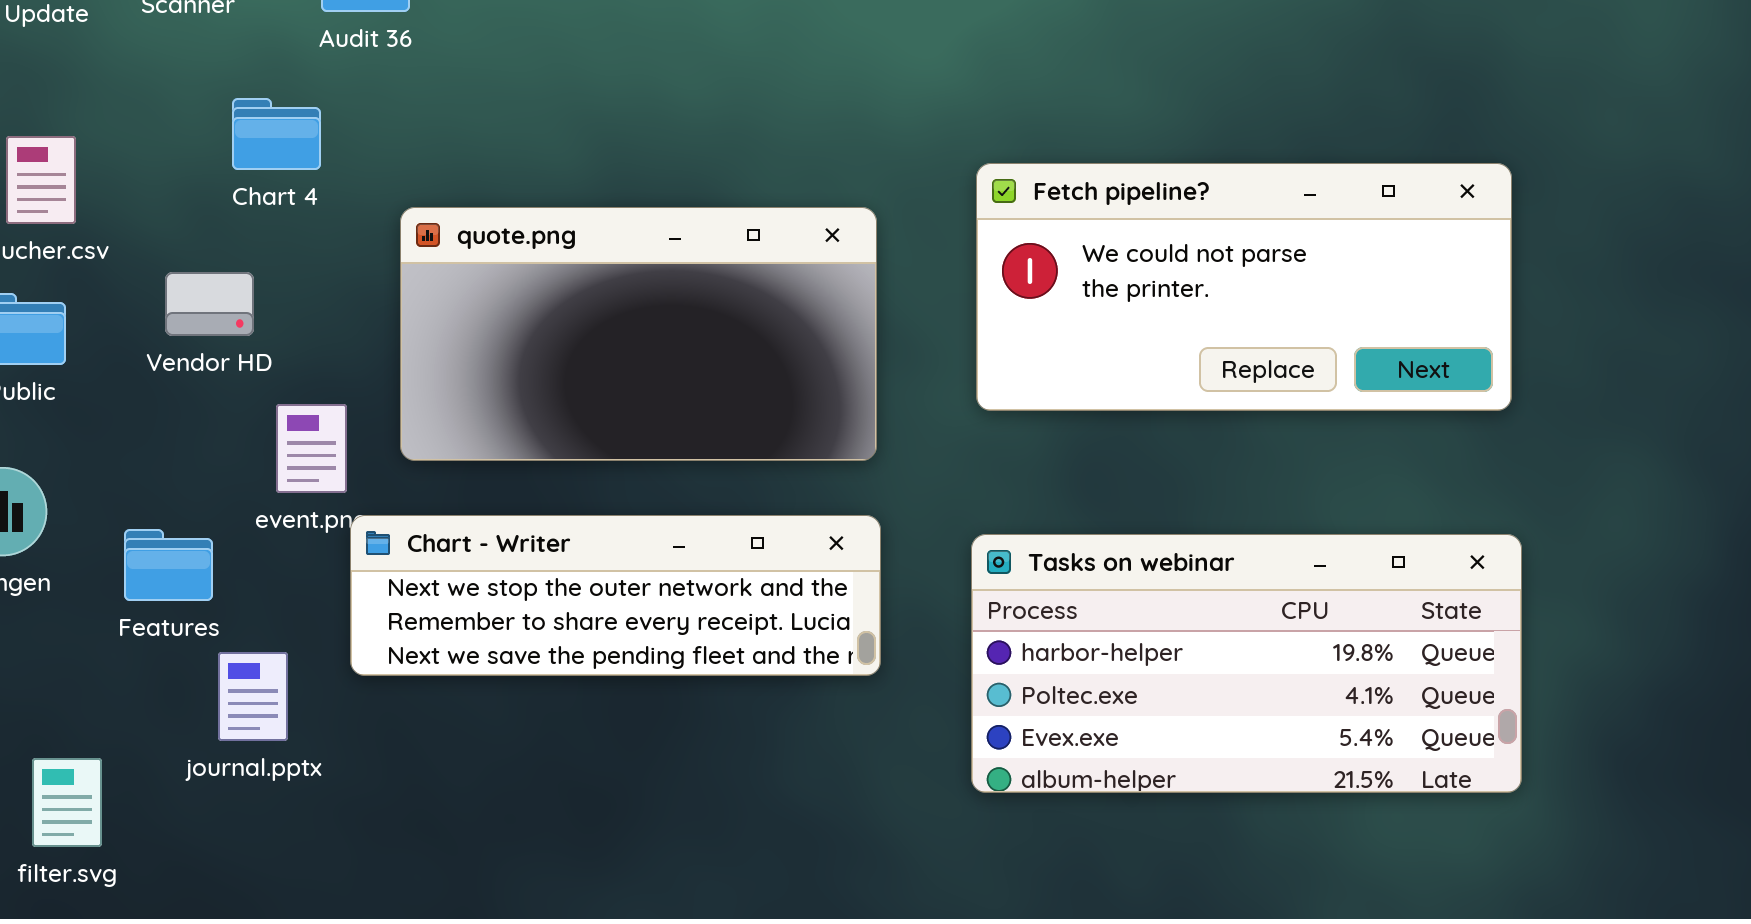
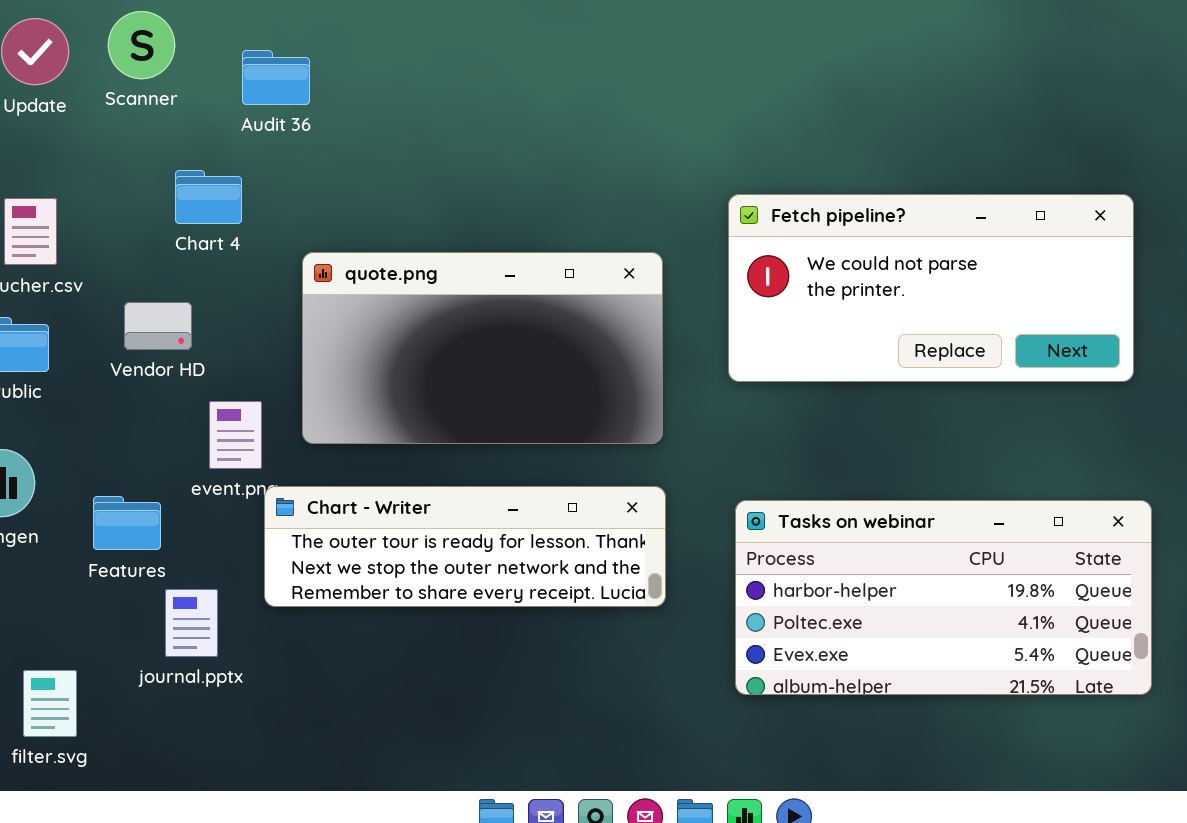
Fetch pipeline?: [976,163,1512,411] -> [728,194,1134,382], moved
Chart - Writer: [350,515,881,676] -> [264,486,666,607], scrolled up 1 row

